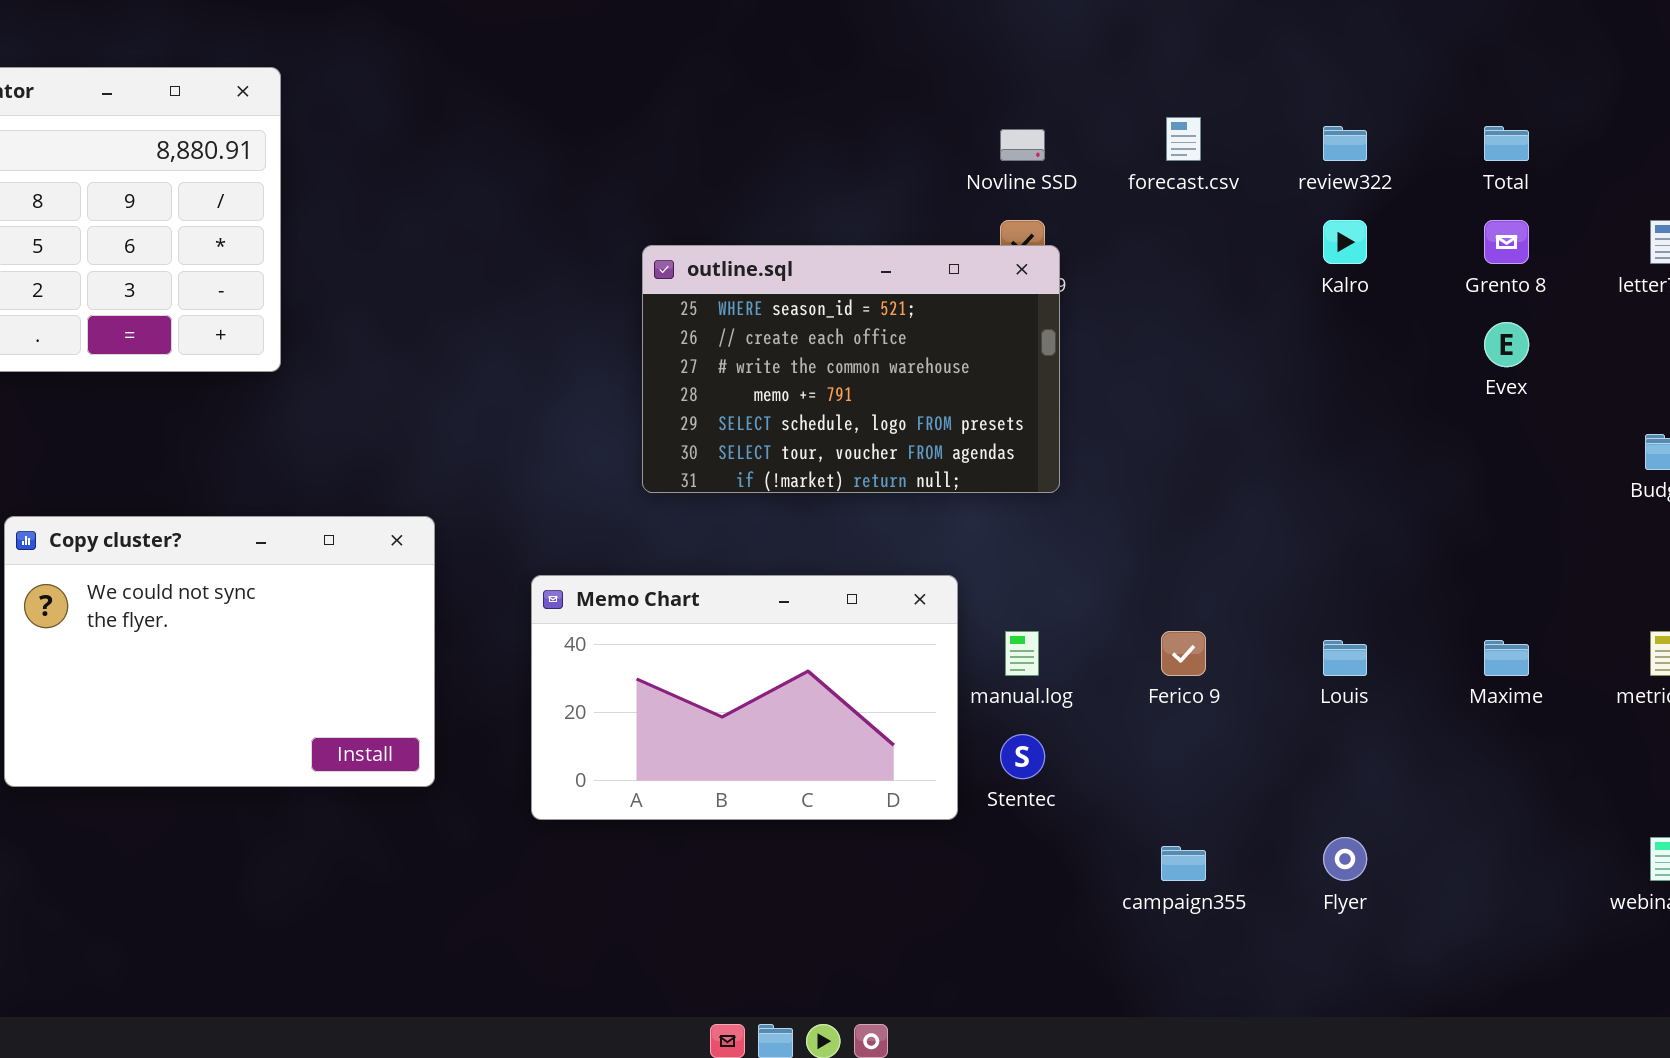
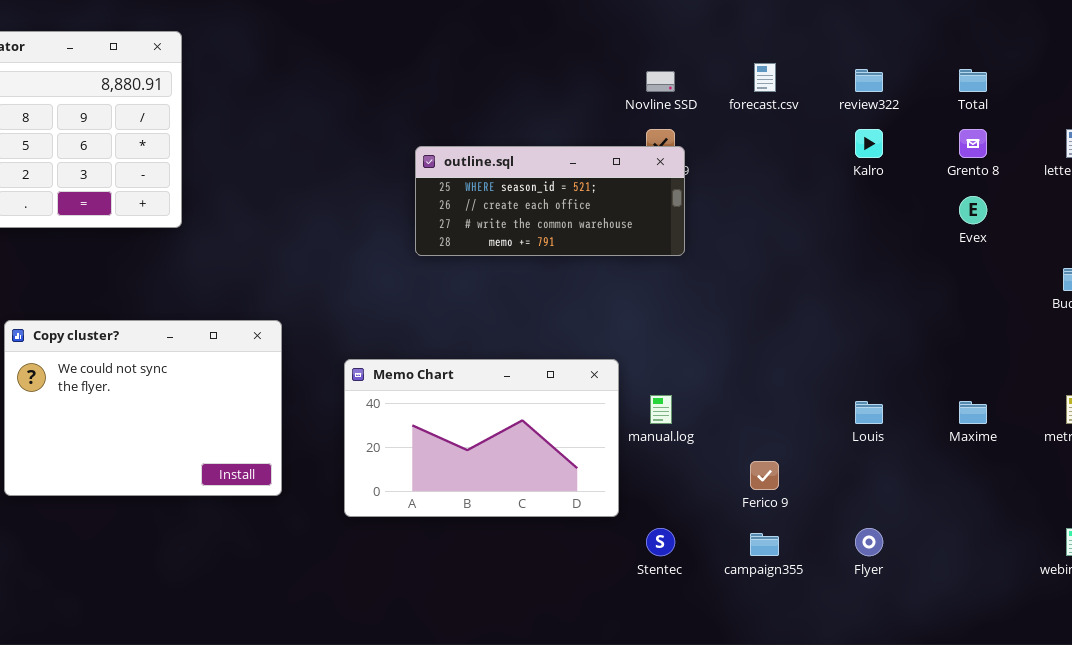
outline.sql: [642,245,1060,493] -> [415,146,685,256], resized
Ferico 9: [1161,631,1206,676] -> [750,461,779,490], moved
Stentec: [1000,734,1045,779] -> [646,528,675,556], moved

